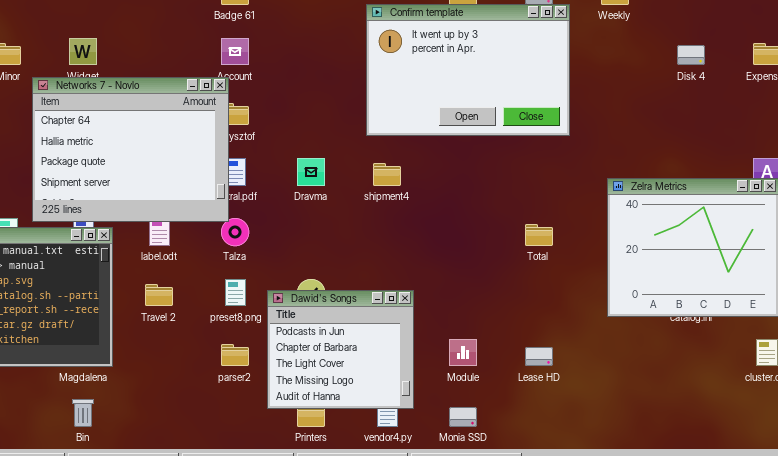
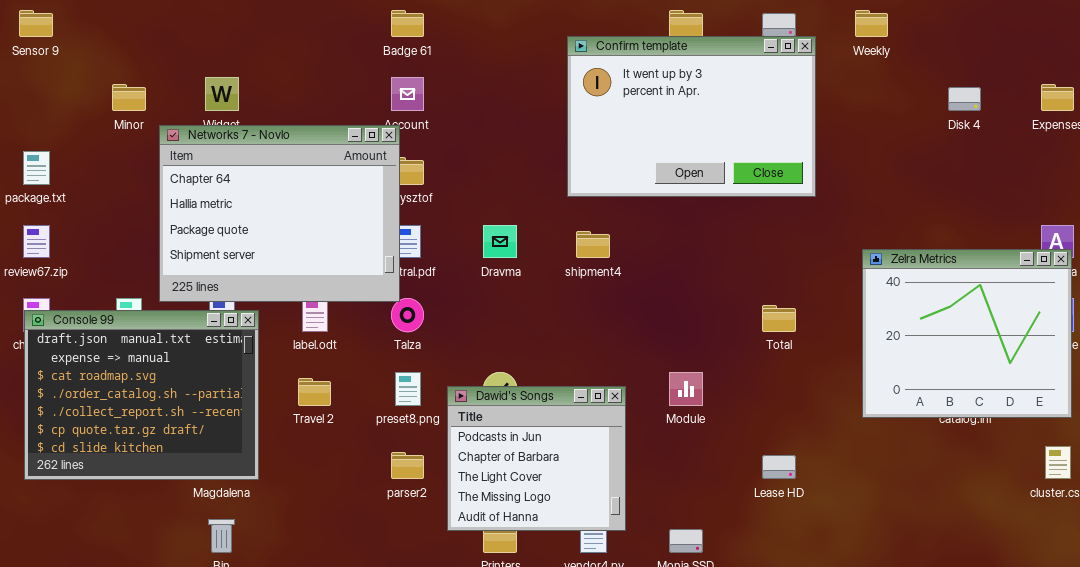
Module: [449,339,477,366] -> [669,372,703,406], moved

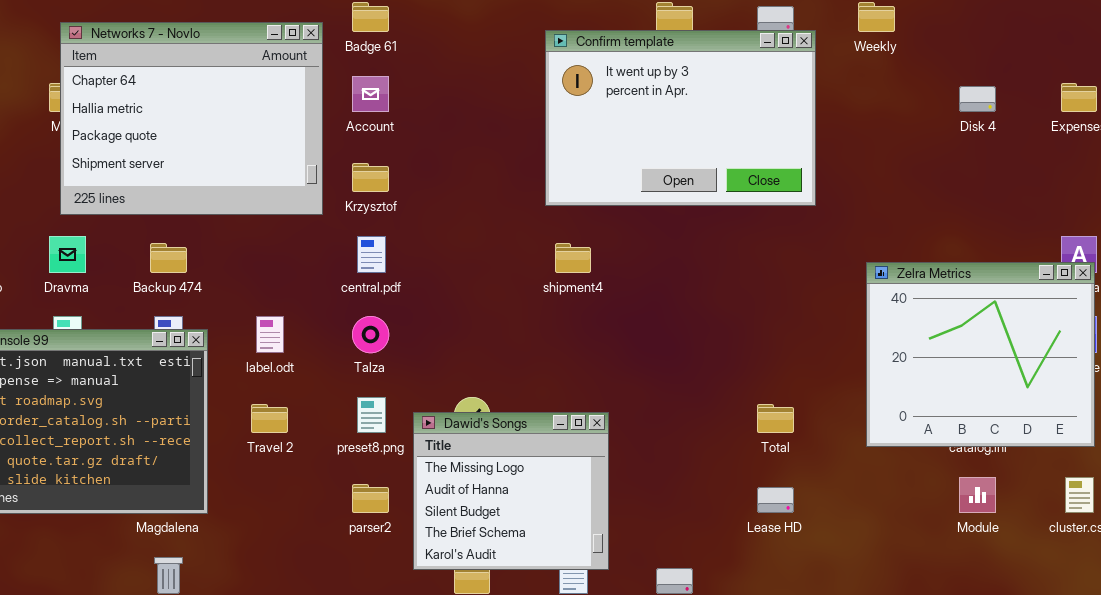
Networks 7 - Novlo: [159,125,400,302] -> [60,22,323,215], moved
Dravma: [483,225,517,258] -> [49,236,86,273], moved
Total: [762,305,796,332] -> [757,404,794,433], moved
Module: [669,372,703,406] -> [959,477,996,513], moved
Dawid's Songs: [447,386,626,531] -> [413,412,609,570], scrolled down 3 rows

